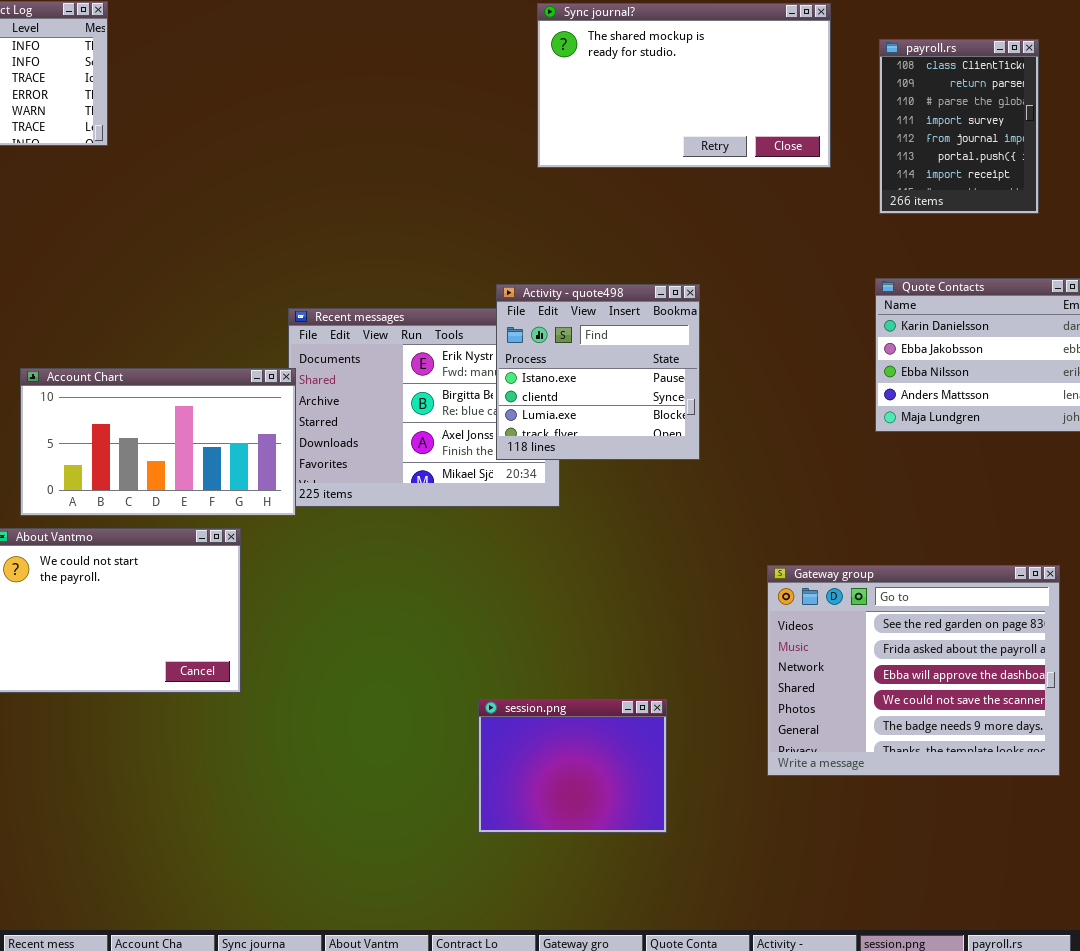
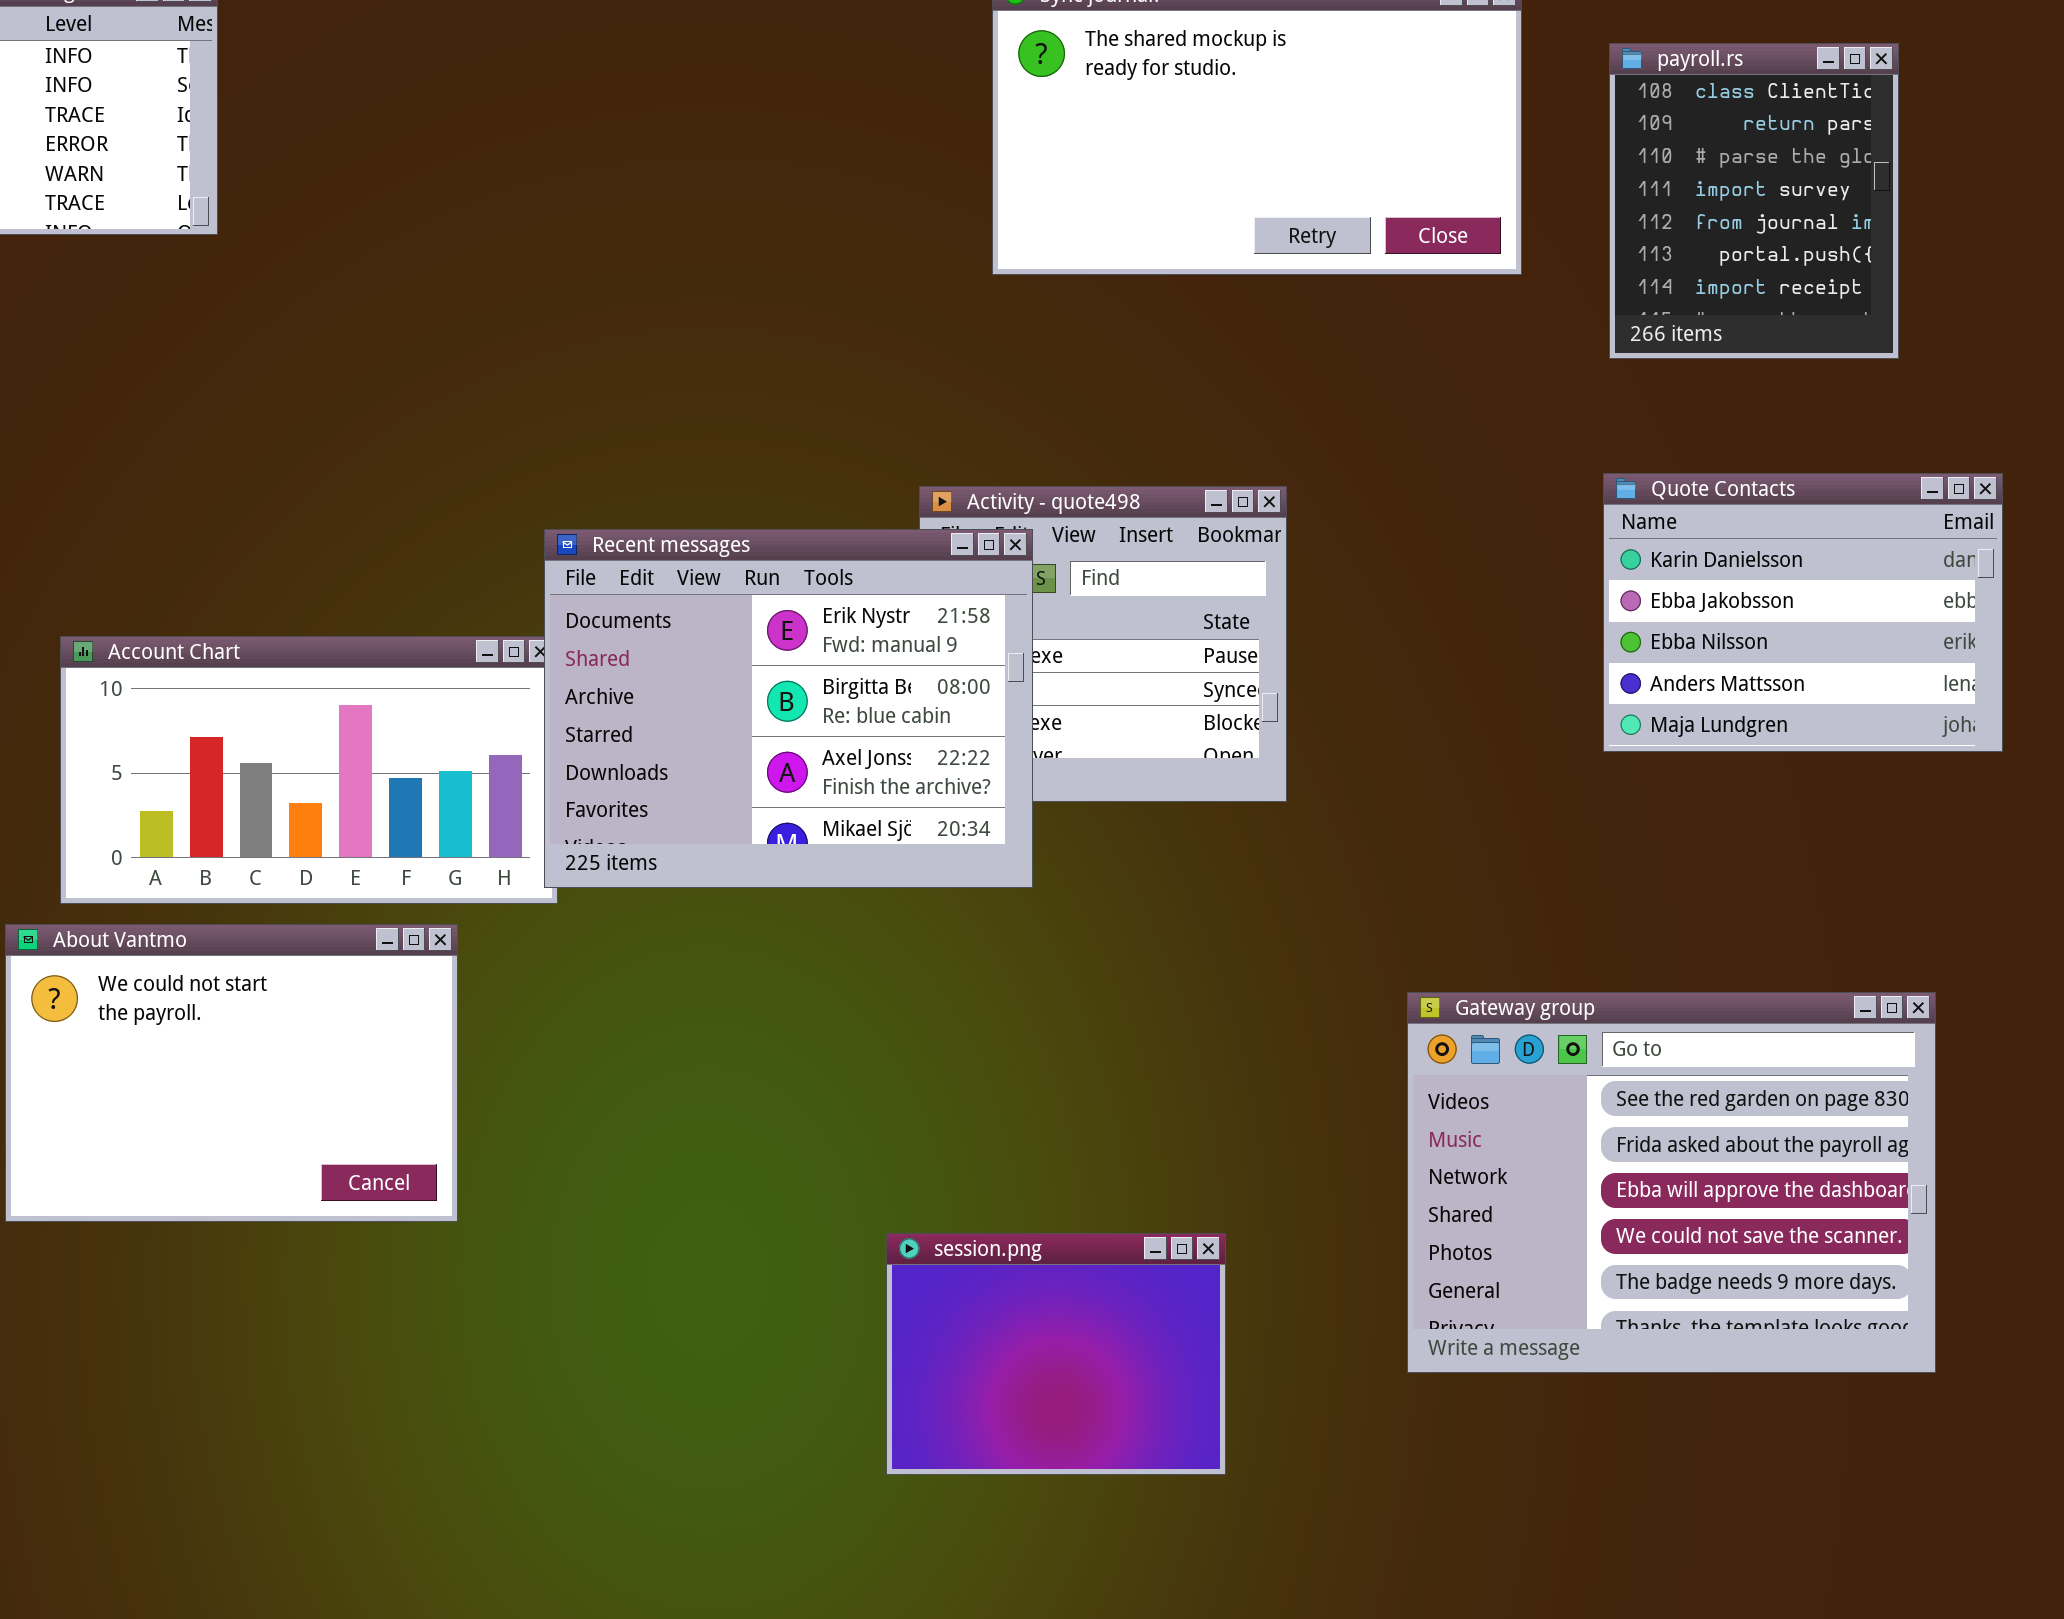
Recent messages: [288,308,560,507] -> [544,529,1033,888], raised

